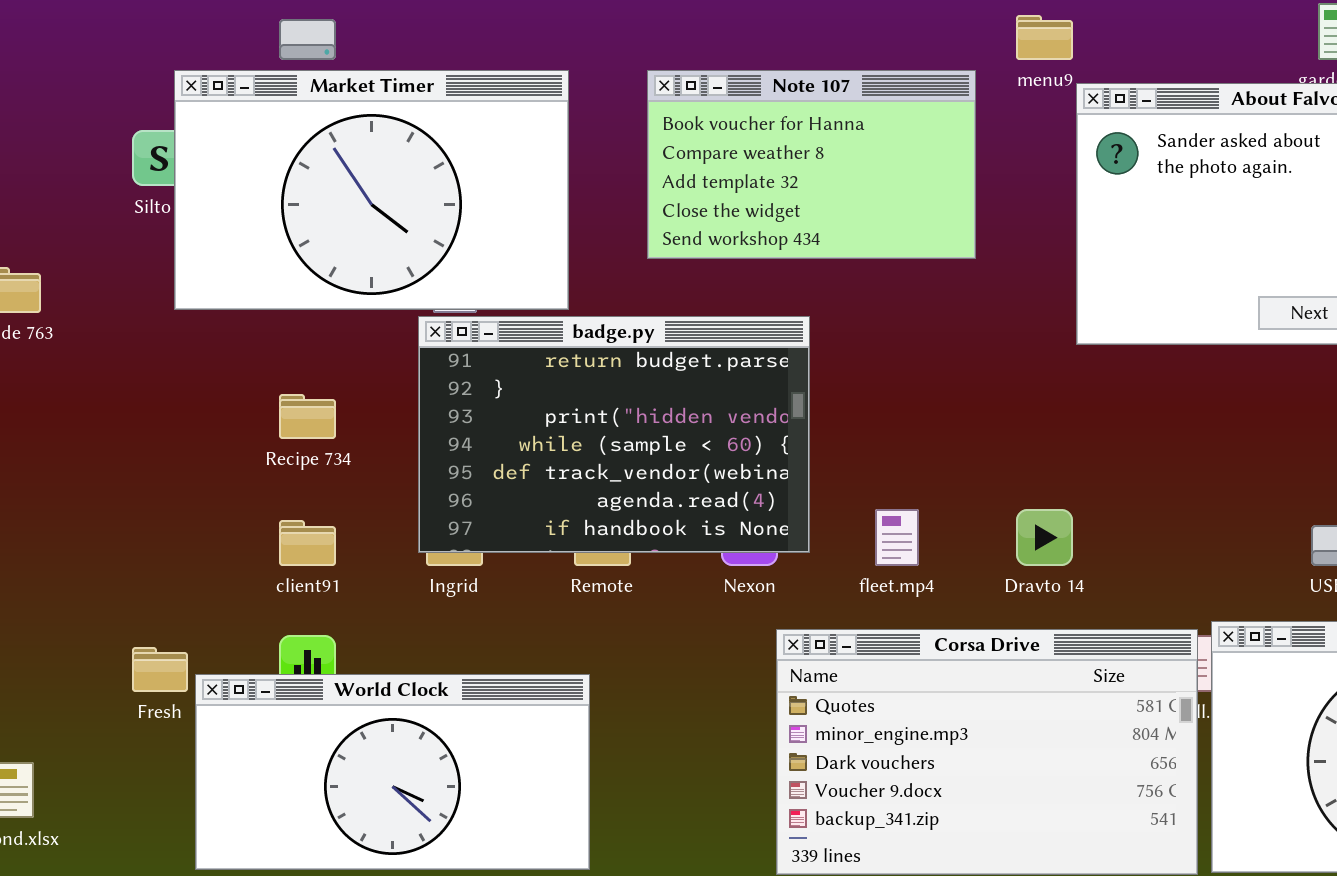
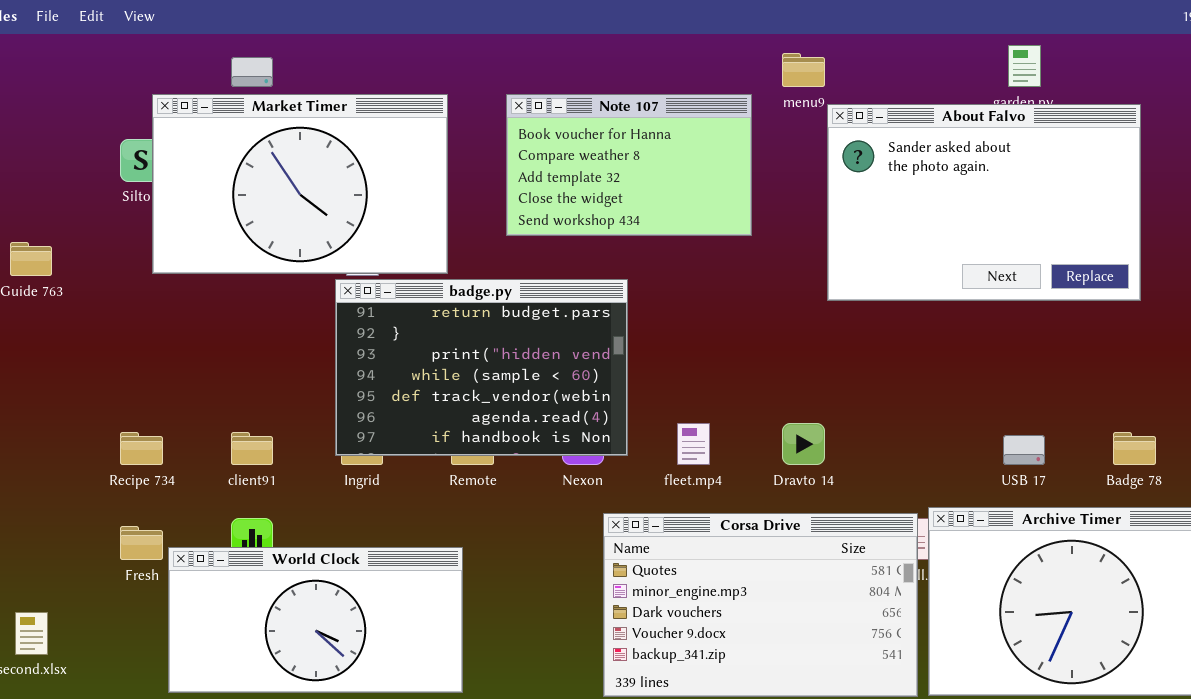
Recipe 734: [279,394,336,439] -> [120,432,163,465], moved

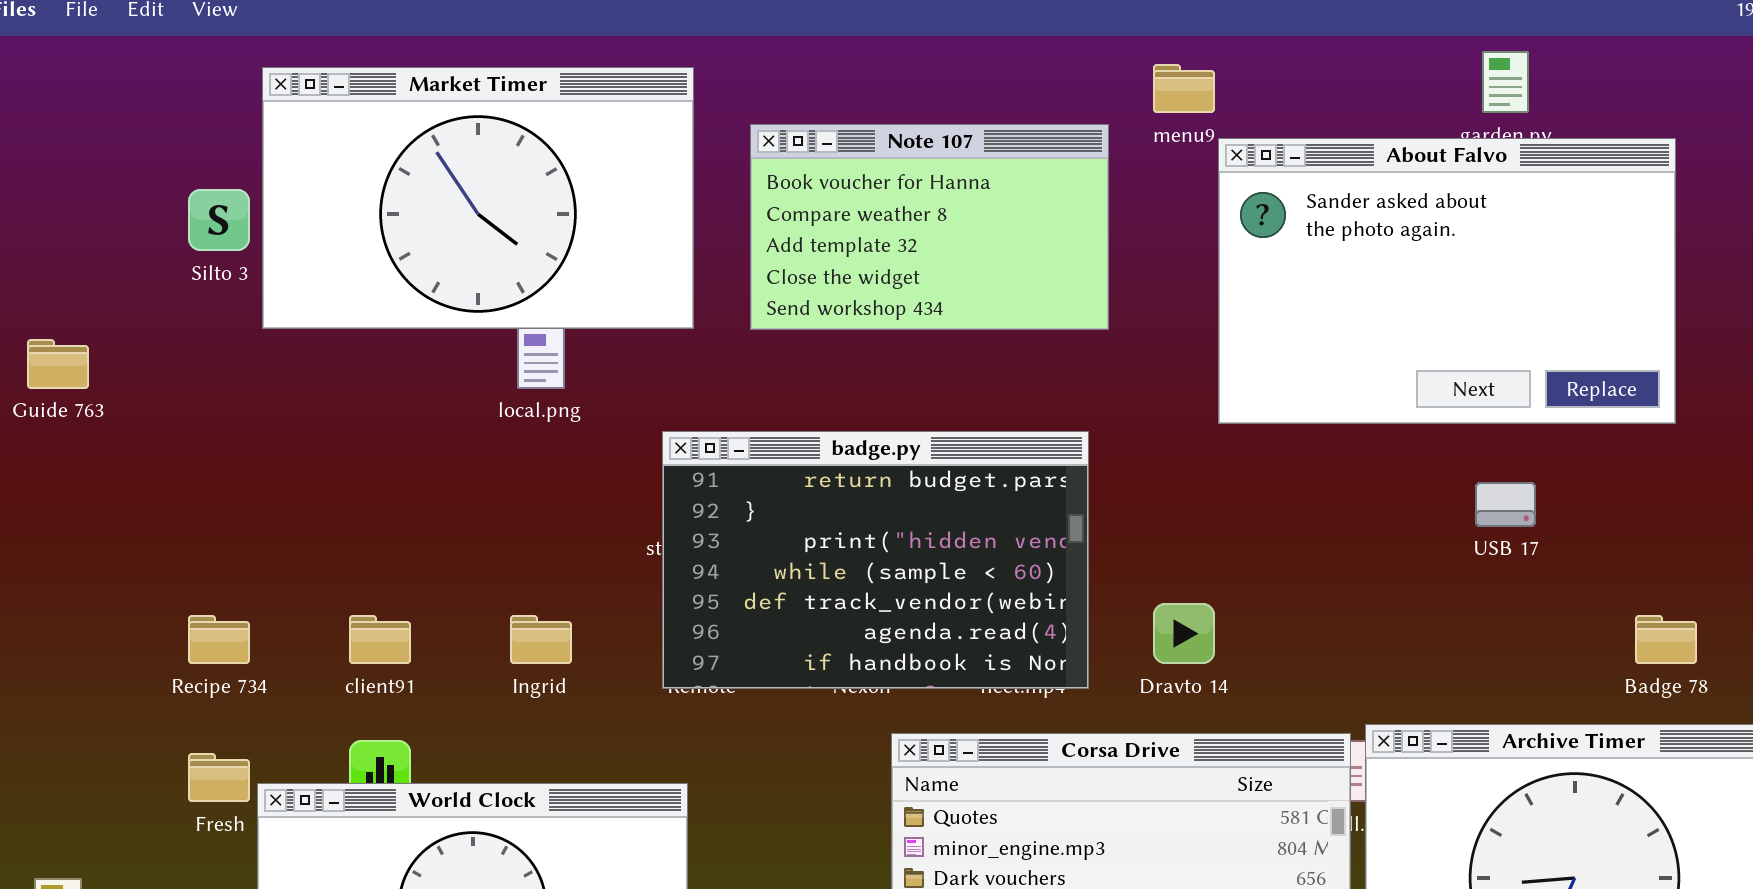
Market Timer: [152,94,448,274] -> [262,67,694,329], moved
badge.py: [335,279,628,456] -> [662,431,1089,689], moved
USB 17: [1003,435,1045,465] -> [1475,482,1536,527], moved

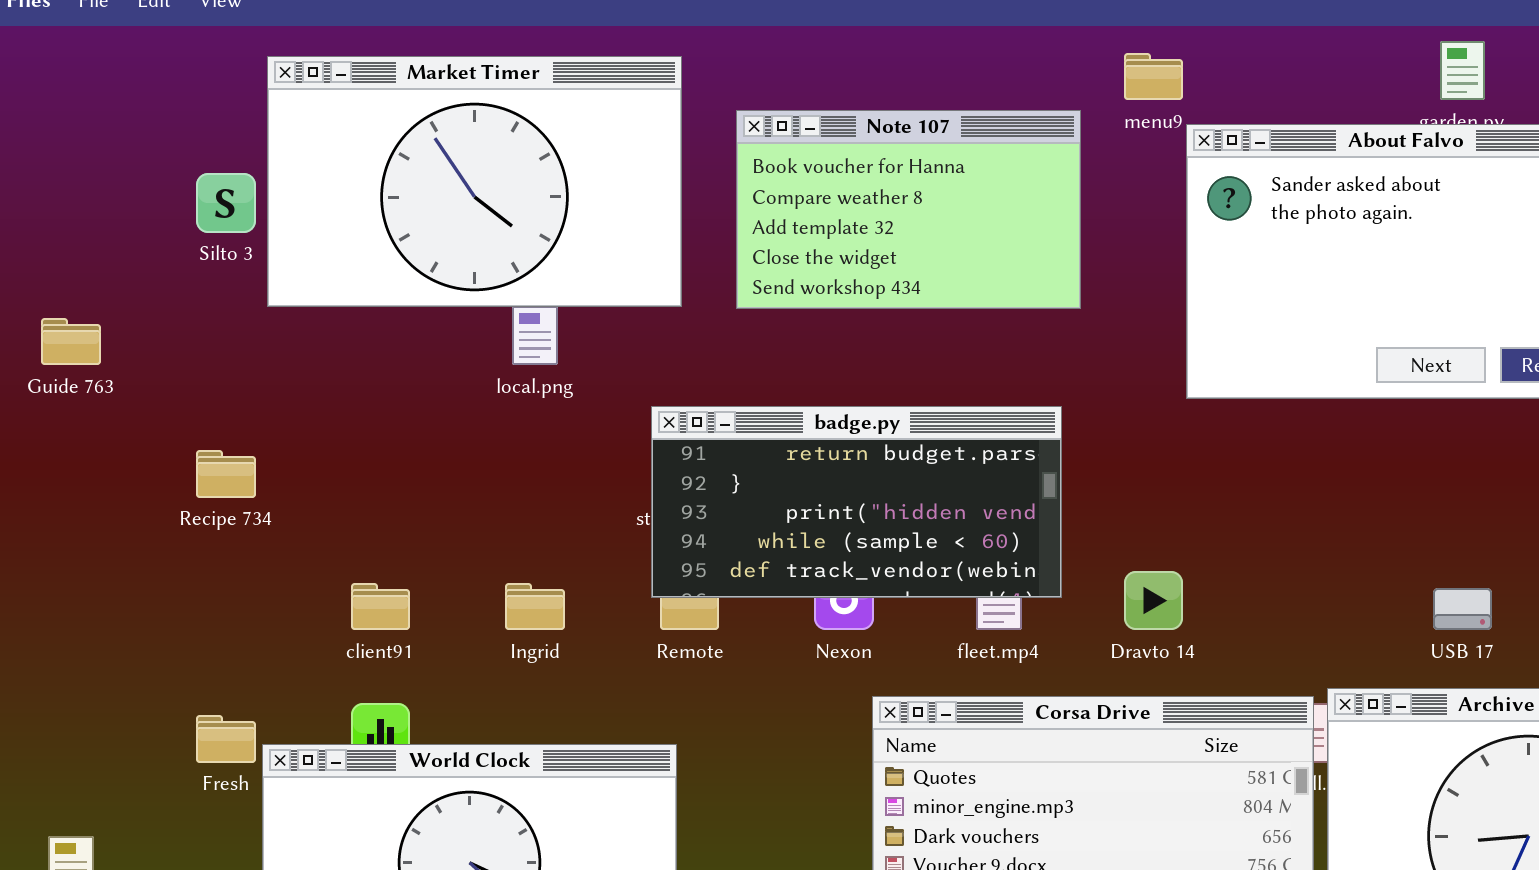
badge.py: [662,431,1089,689] -> [651,406,1062,598], resized
USB 17: [1475,482,1536,527] -> [1433,588,1492,630], moved
Recipe 734: [188,615,250,664] -> [196,450,256,498], moved

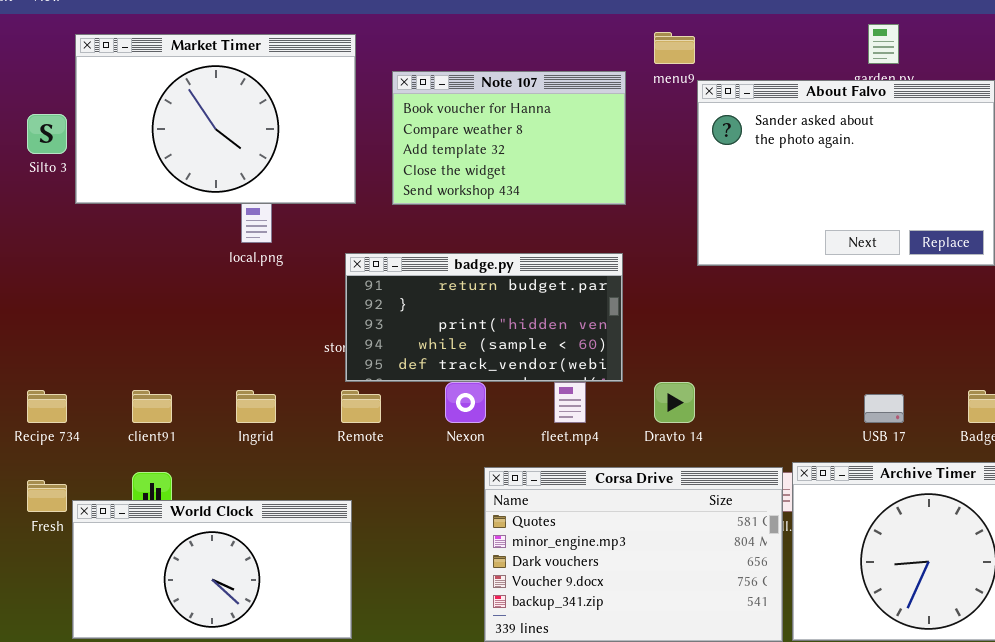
badge.py: [651,406,1062,598] -> [345,253,623,382], moved
Recipe 734: [196,450,256,498] -> [27,390,67,423], moved

